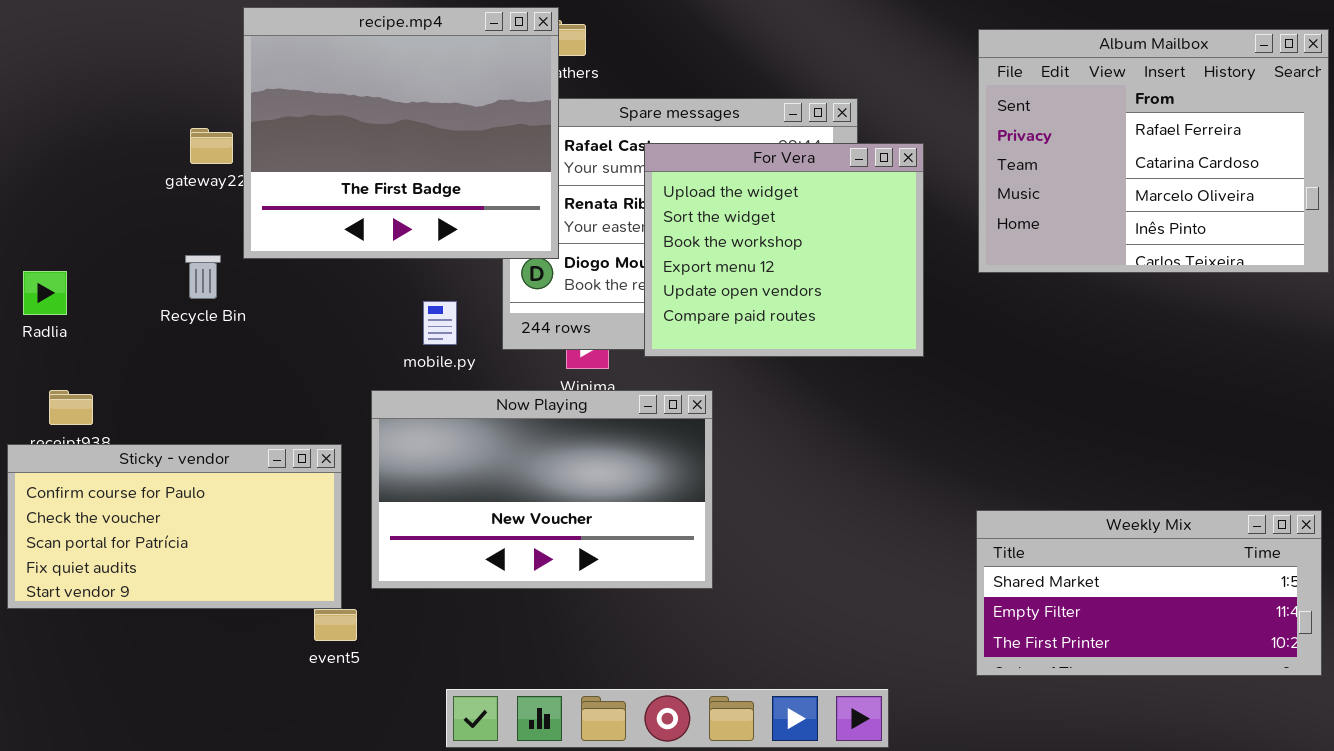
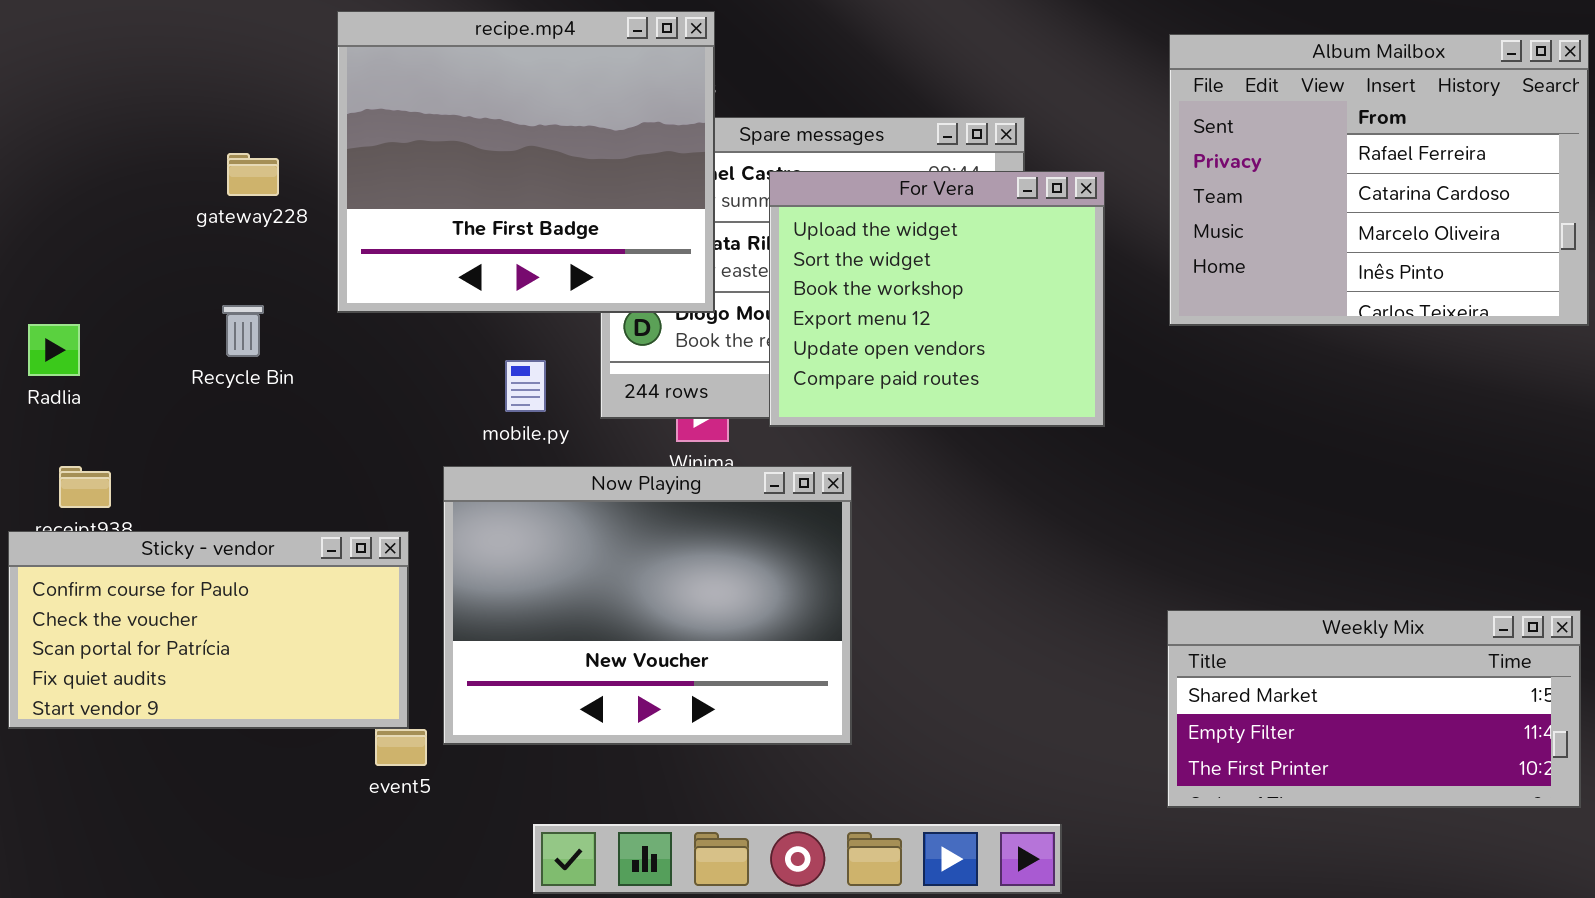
recipe.mp4: [243,7,559,259] -> [337,11,715,313], moved
Now Playing: [371,390,713,589] -> [443,466,852,745], resized

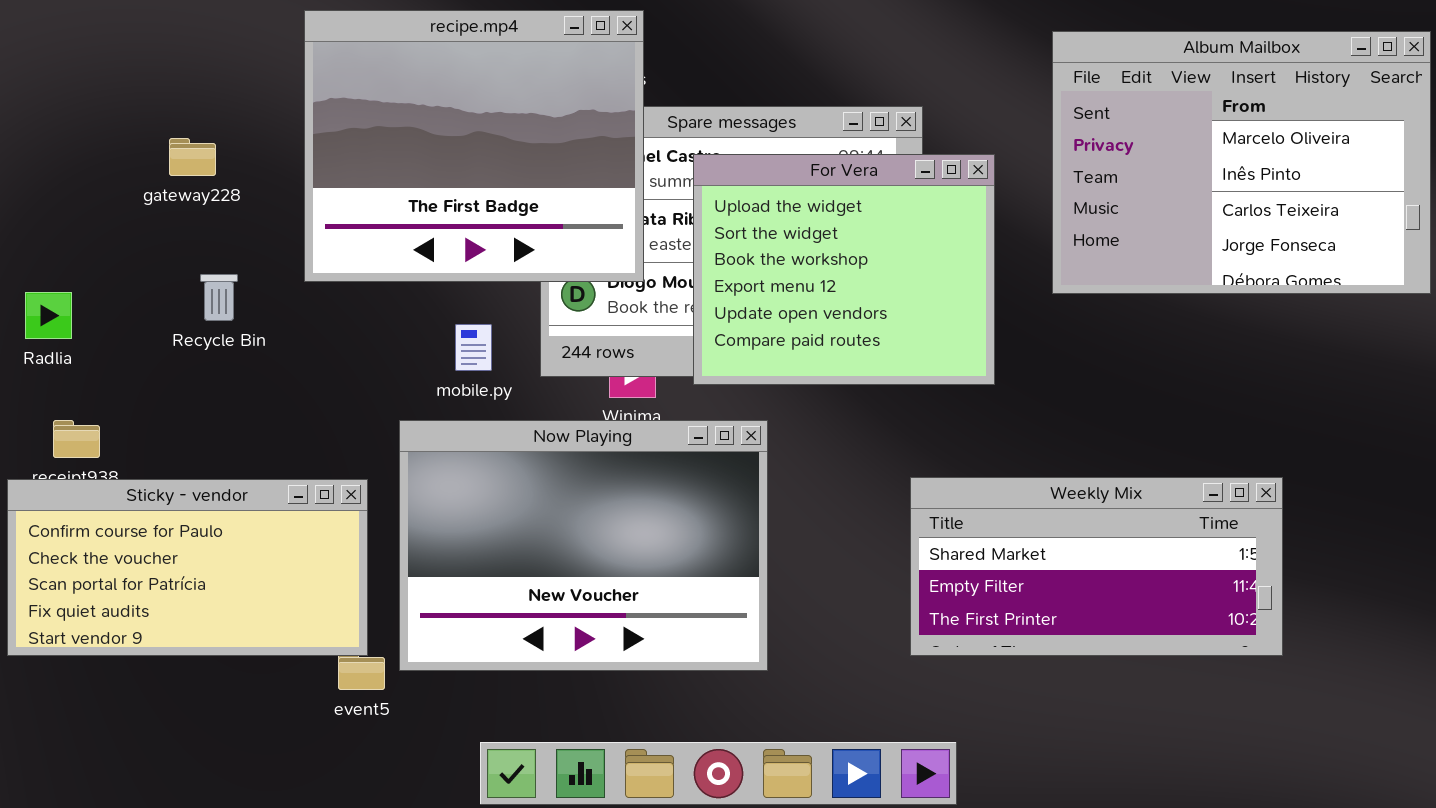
Album Mailbox: [1169,34,1589,326] -> [1052,31,1431,294], scrolled down 2 rows
gateway228: [227,153,279,196] -> [169,138,216,176], moved
Weekly Mix: [1167,610,1581,808] -> [910,477,1283,656], moved

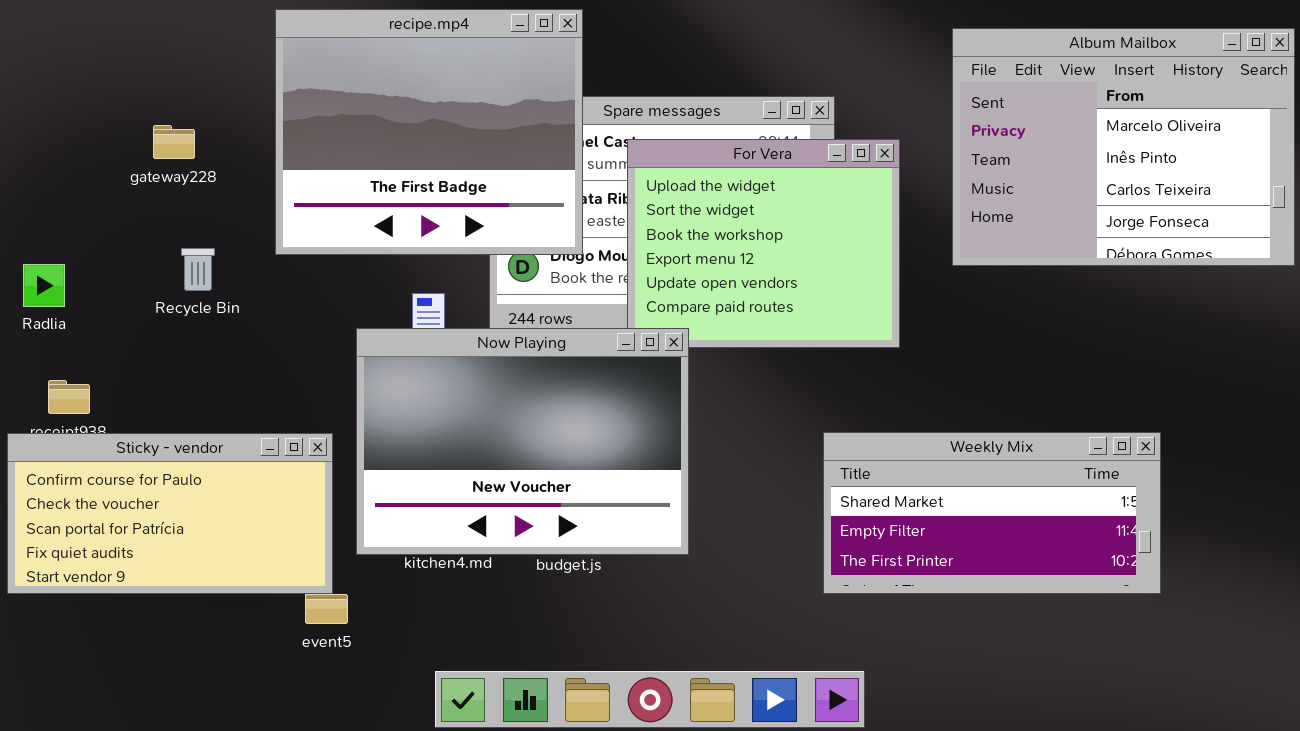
Now Playing: [399,420,768,671] -> [356,328,689,555], moved

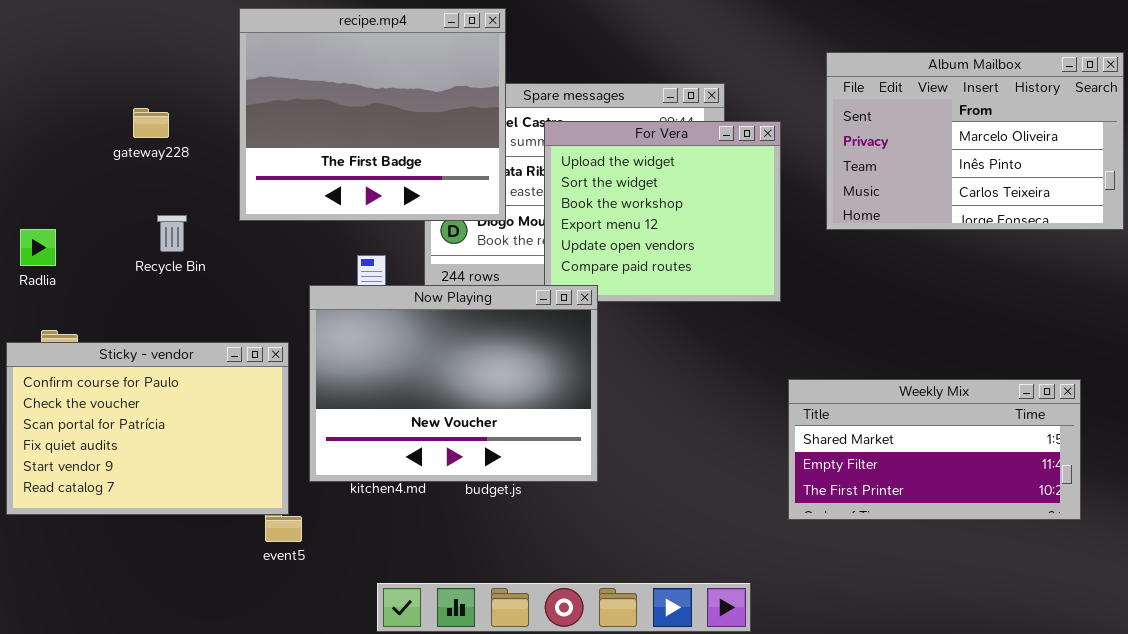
Album Mailbox: [952,28,1295,266] -> [826,52,1124,230], resized
Weekly Mix: [823,432,1161,594] -> [788,379,1081,520], moved
Sticky - vendor: [7,433,333,594] -> [6,342,289,515], resized

